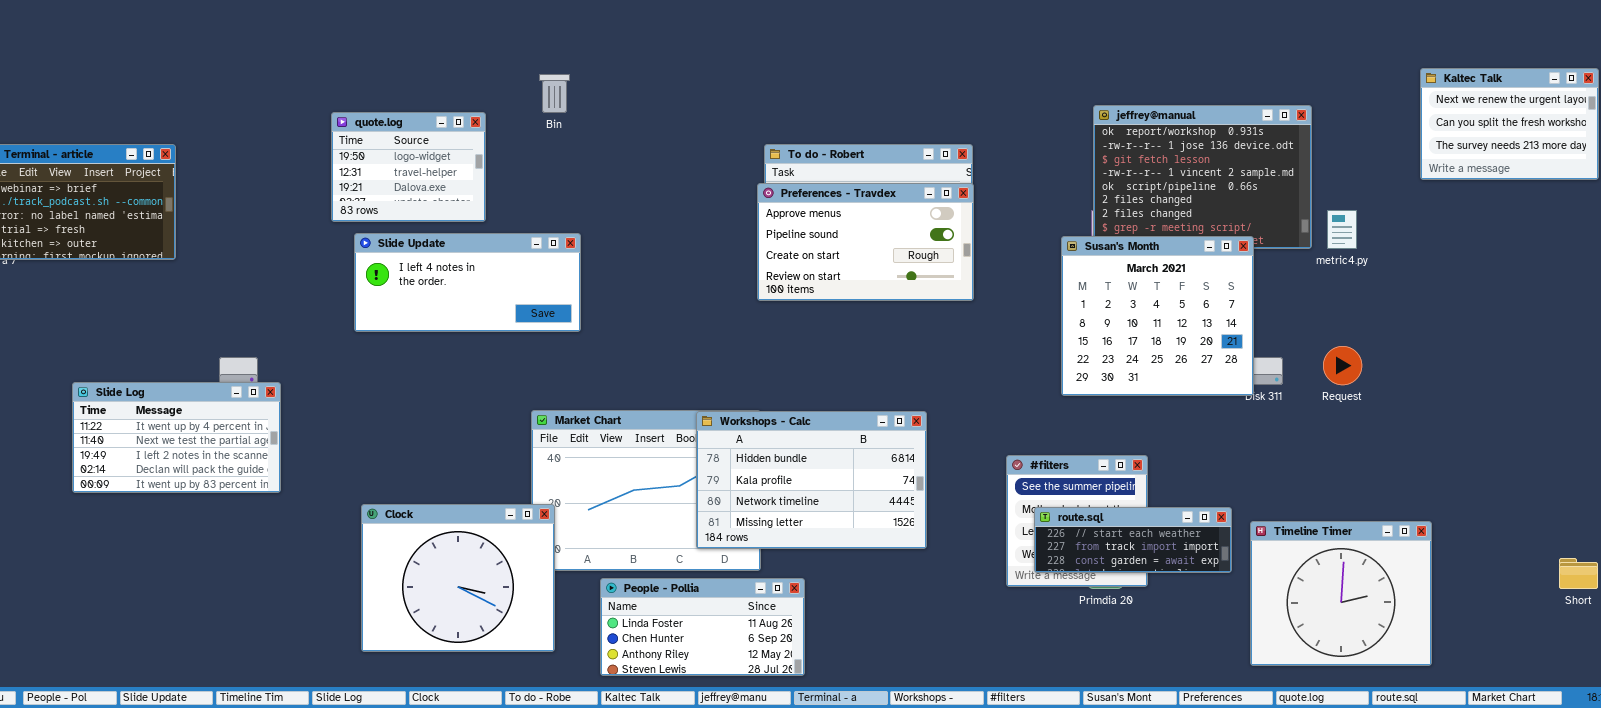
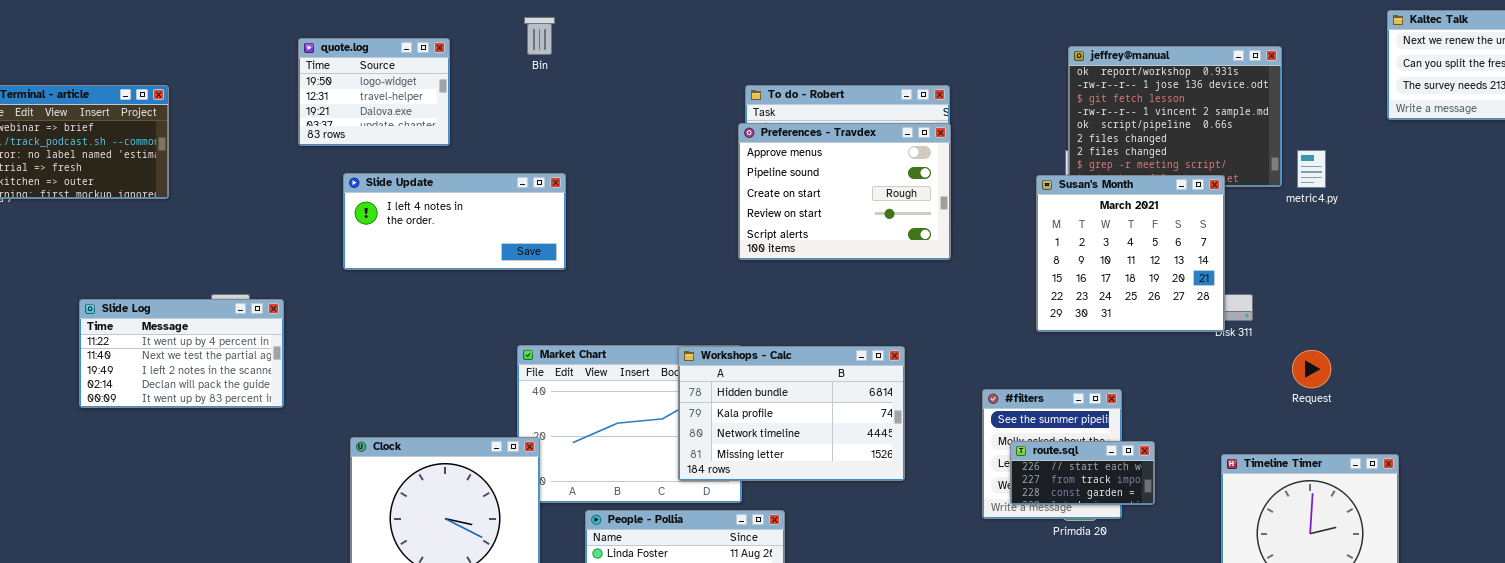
quote.log: [331,112,486,222] -> [298,38,450,146], moved
Preferences - Travdex: [757,183,974,301] -> [738,123,951,260], resized
Request: [1323,346,1362,385] -> [1292,350,1331,388], moved
Slide Log: [72,382,281,493] -> [79,299,284,408], moved
route.sql: [1034,507,1232,573] -> [1010,441,1155,505], resized

